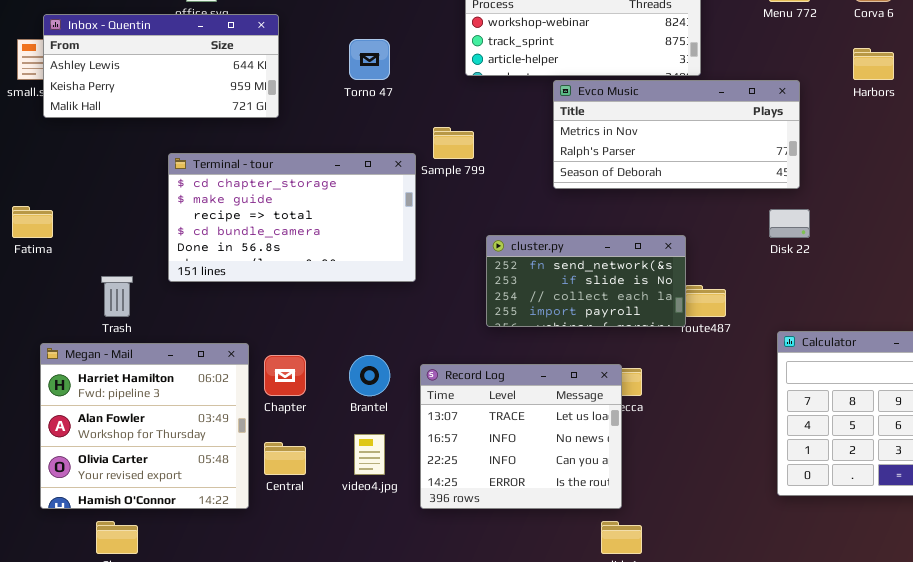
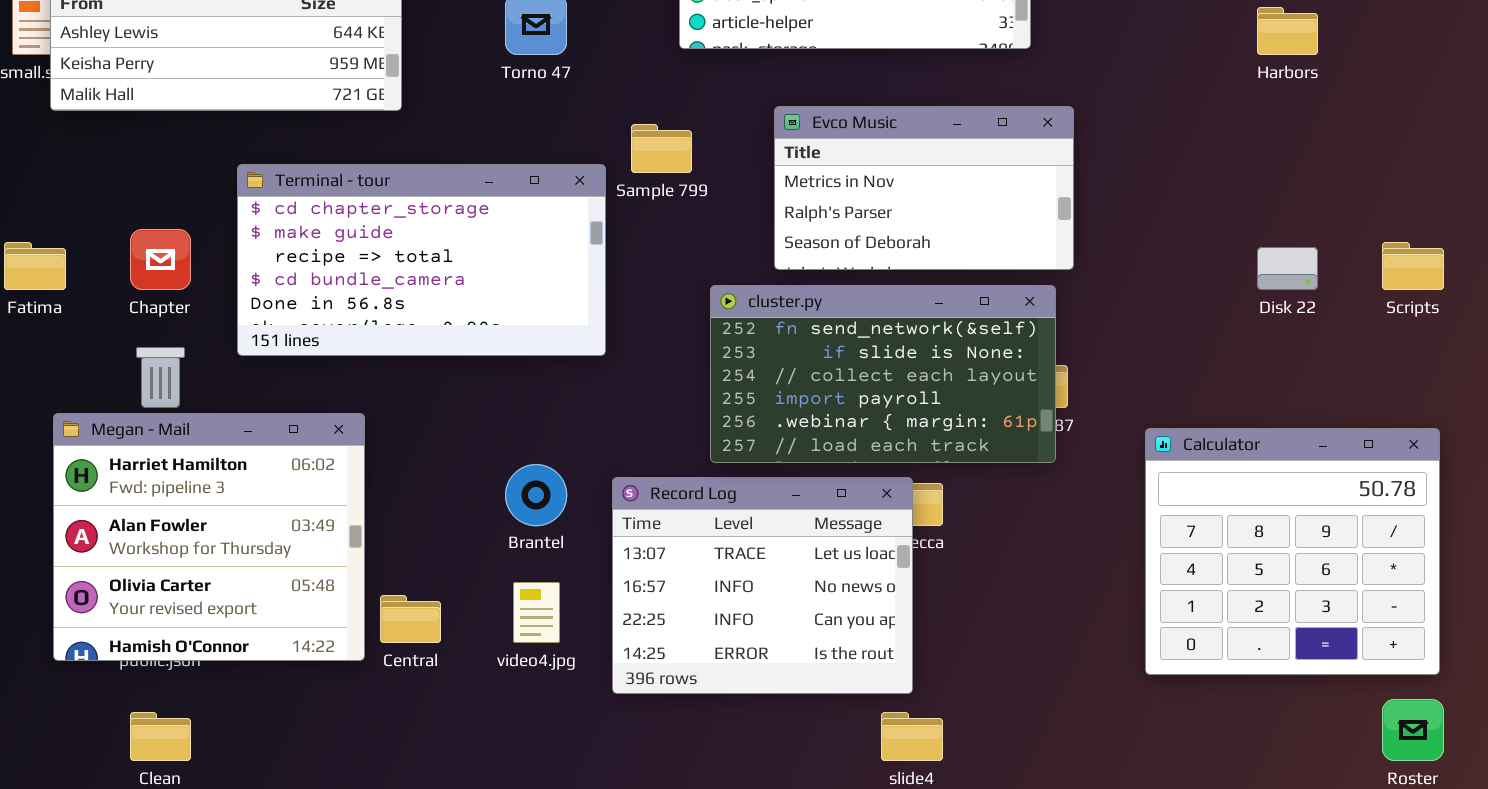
Evco Music: [553,80,800,189] -> [774,106,1074,270], moved, resized
Disk 22: [769,209,810,238] -> [1257,247,1318,290], moved
cluster.py: [486,235,686,327] -> [710,285,1056,463], resized
Megan - Mail: [40,343,249,509] -> [53,413,365,661], moved
Chapter: [264,355,306,396] -> [130,229,191,290], moved

